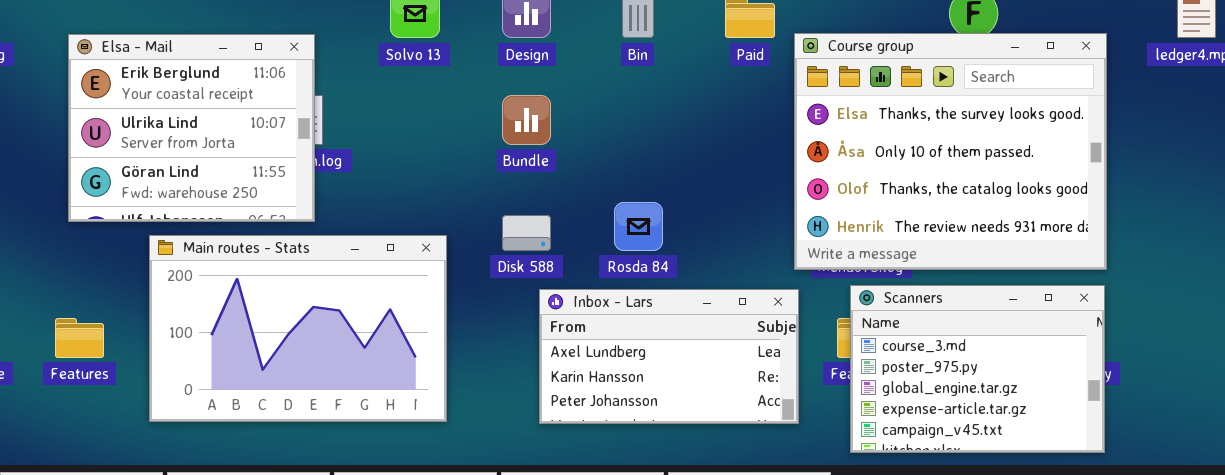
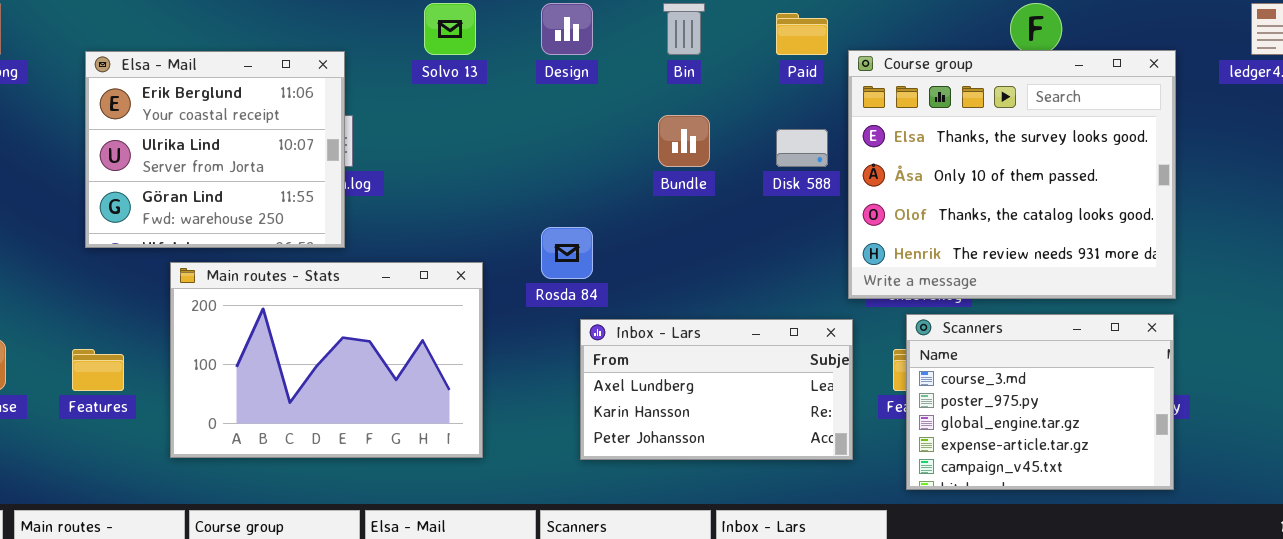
Bundle: [502,95,551,145] -> [658,115,710,167], moved
Rosda 84: [614,202,663,251] -> [541,227,593,279], moved
Disk 588: [502,215,551,251] -> [776,129,828,167], moved

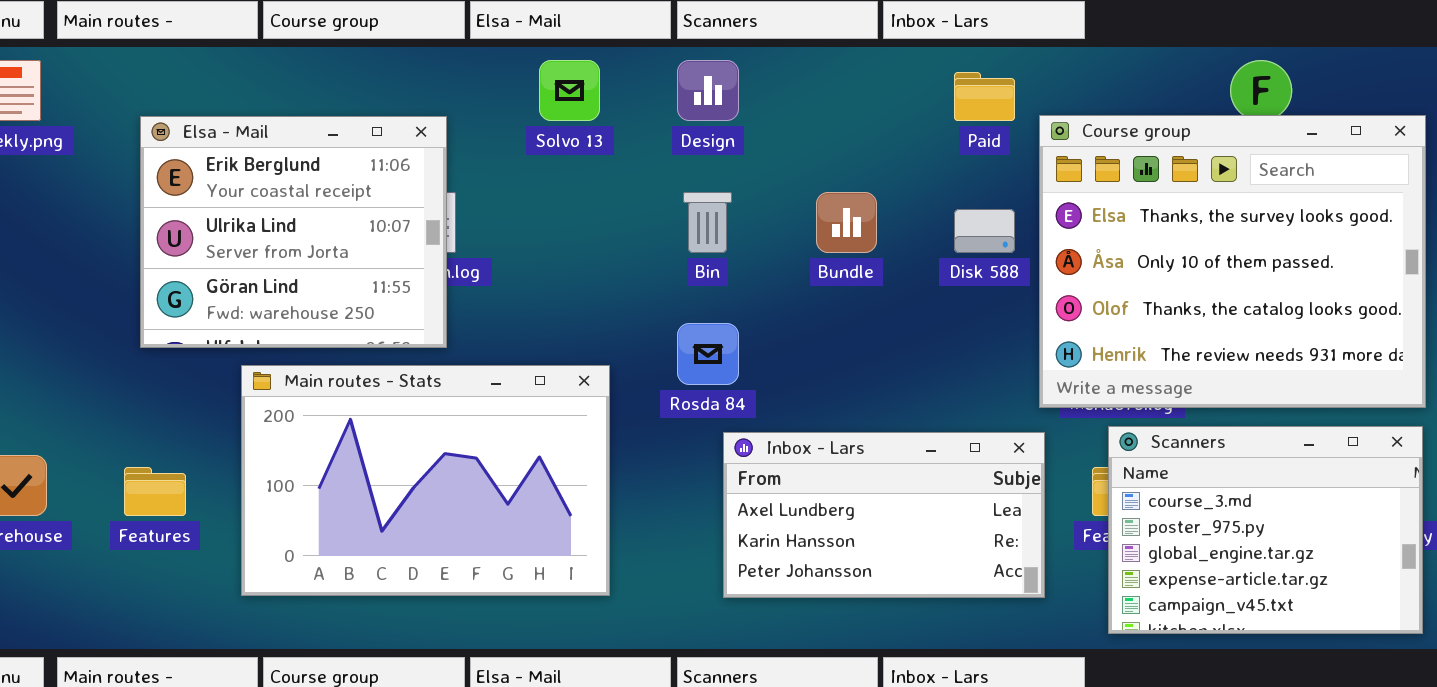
Bin: [663,3,705,55] -> [683,192,732,253], moved

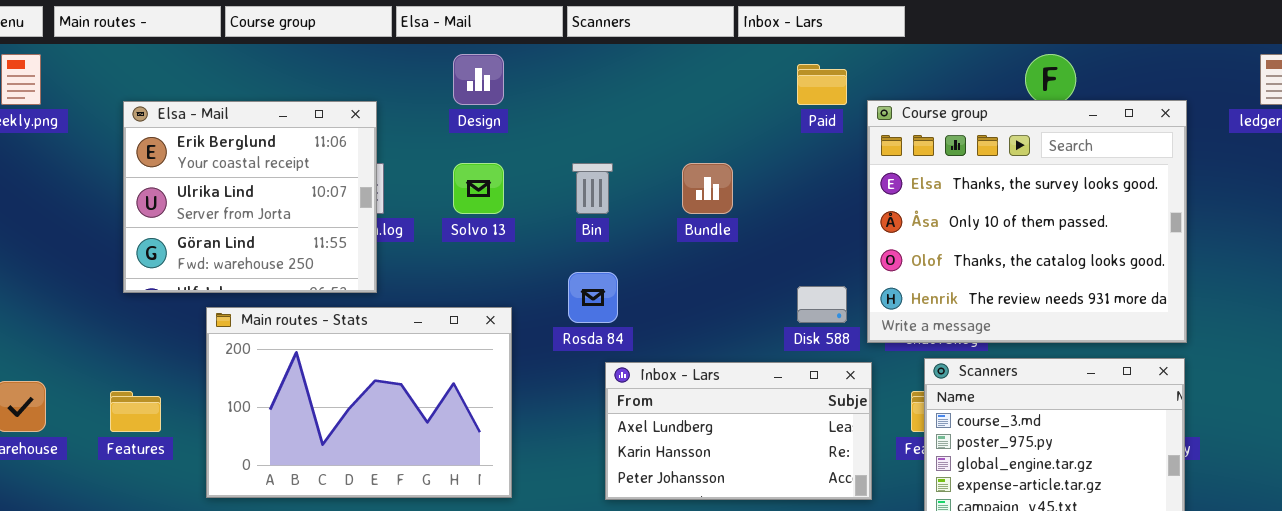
Solvo 13: [539,60,600,121] -> [453,163,504,214], moved
Design: [677,60,739,121] -> [453,54,504,105], moved
Disk 588: [954,209,1015,253] -> [797,286,847,323], moved

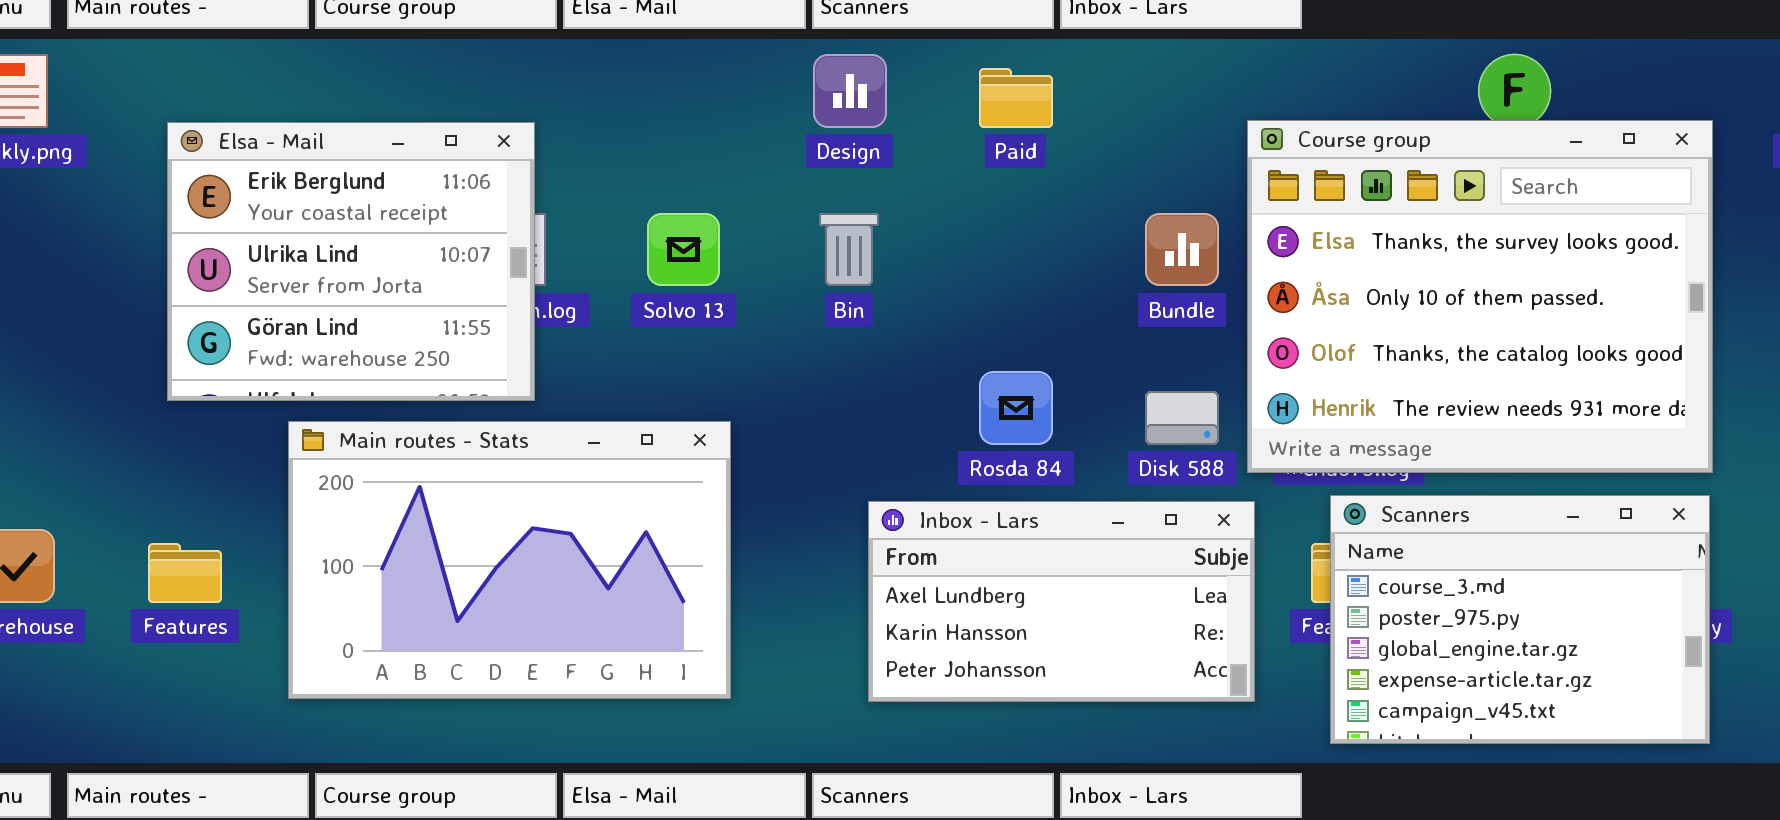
Design: [453,54,504,105] -> [813,54,887,128], moved
Paid: [797,64,847,105] -> [979,68,1053,128], moved
Bundle: [682,163,733,214] -> [1145,213,1219,286], moved
Rosda 84: [568,272,618,323] -> [979,371,1053,445], moved

